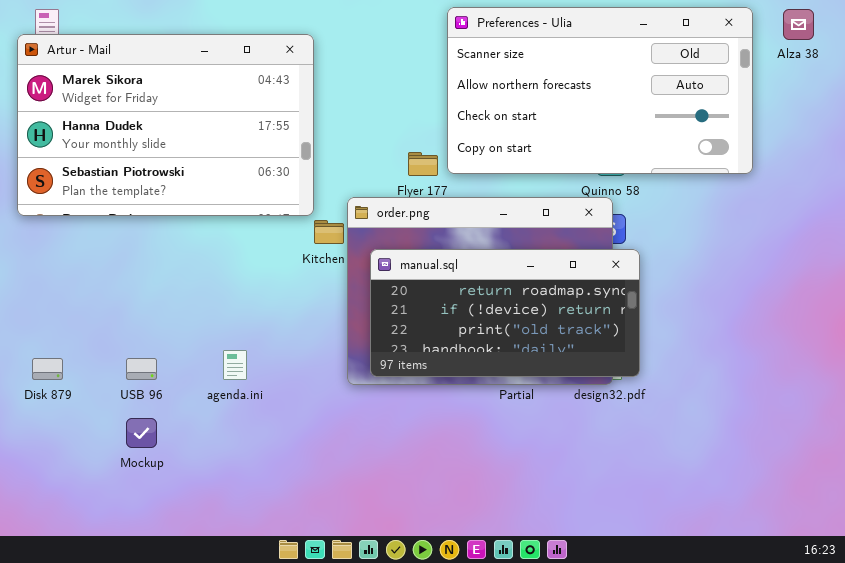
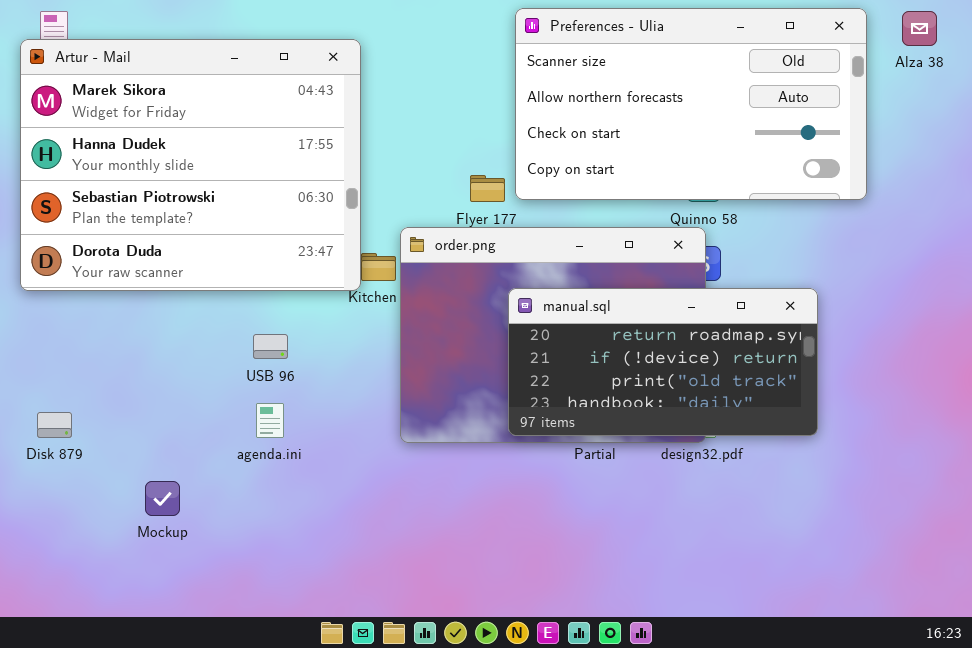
Artur - Mail: [17,34,314,216] -> [20,39,361,291], resized
manual.sql: [370,249,640,377] -> [508,288,818,436], moved
USB 96: [126,358,157,380] -> [253,334,288,359], moved

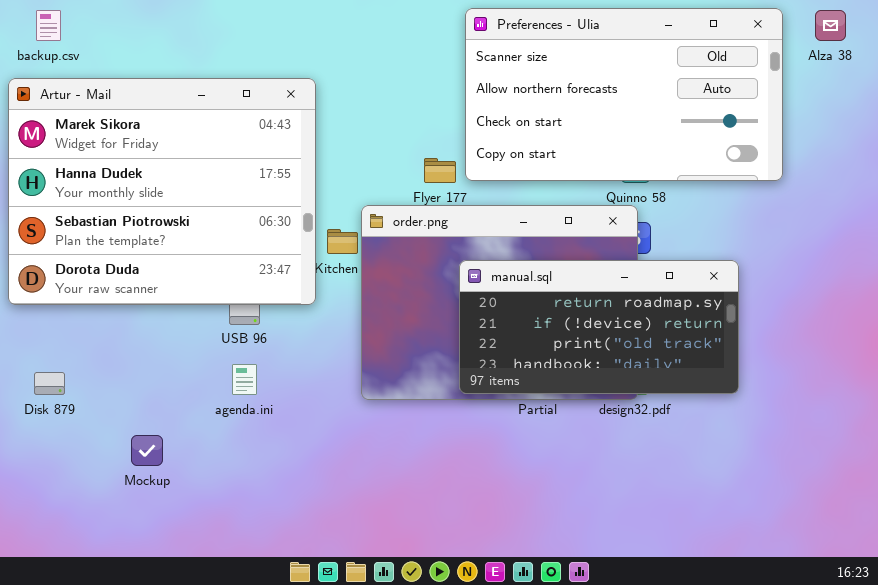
Artur - Mail: [20,39,361,291] -> [8,78,316,305], moved

